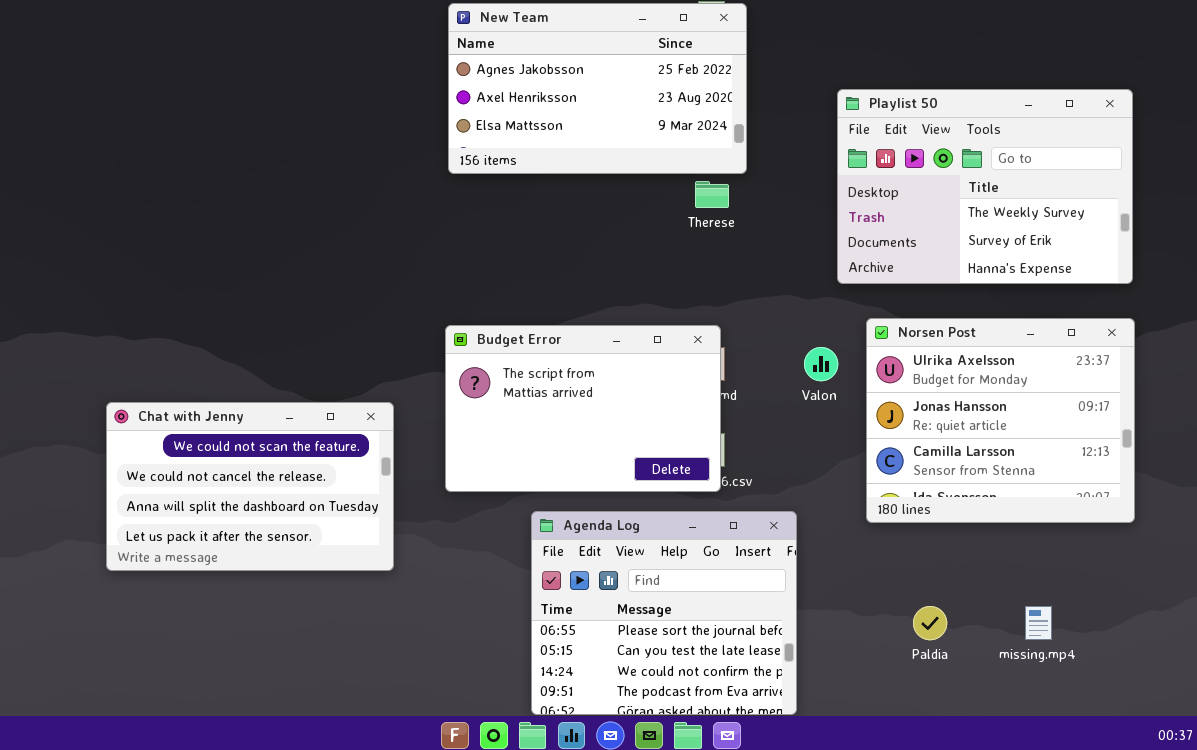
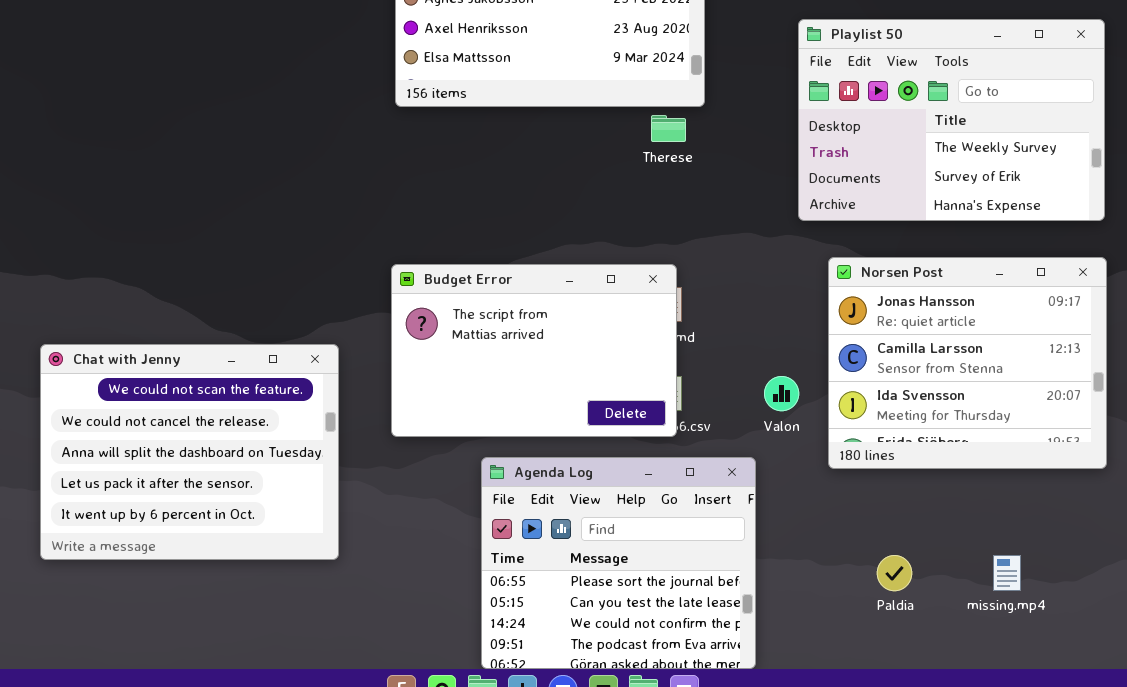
Norsen Post: [866,318,1135,523] -> [828,257,1107,469], scrolled down 1 row
Valon: [804,347,838,381] -> [764,376,799,411], moved
Chat with Jenny: [106,402,394,571] -> [40,344,339,560], resized

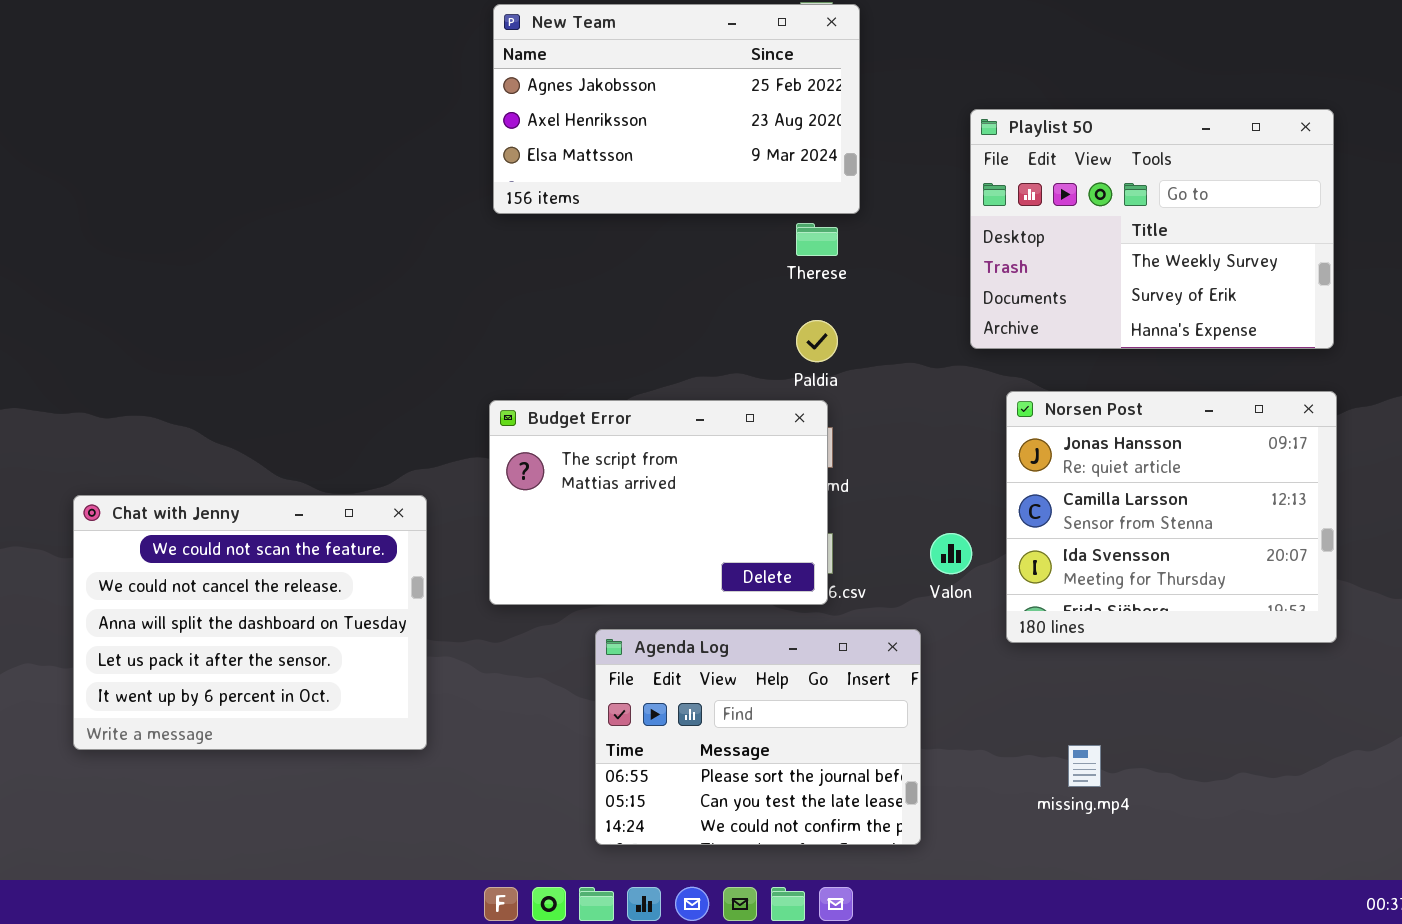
Agenda Log: [481,457,756,669] -> [595,629,921,845], resized
Paldia: [877,555,912,591] -> [796,320,838,362], moved
missing.mp4: [993,555,1021,591] -> [1068,745,1101,787], moved

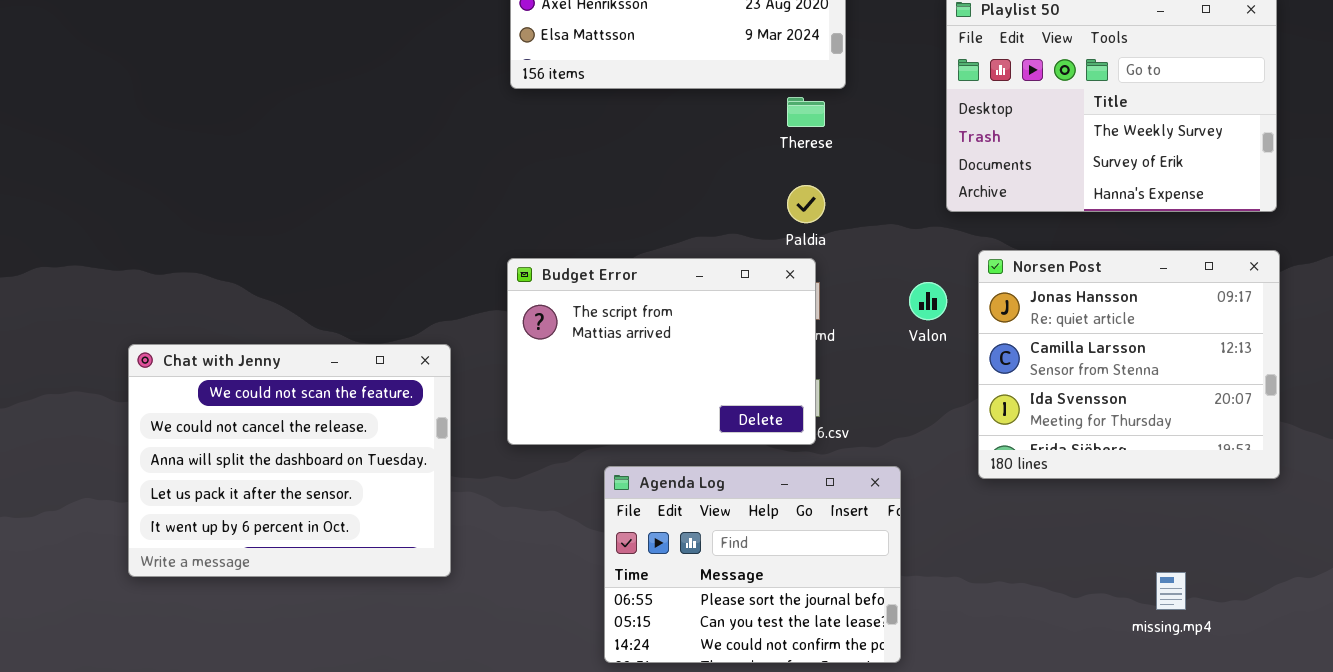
Valon: [930,533,972,574] -> [909,282,947,320], moved
missing.mp4: [1068,745,1101,787] -> [1156,572,1186,610], moved

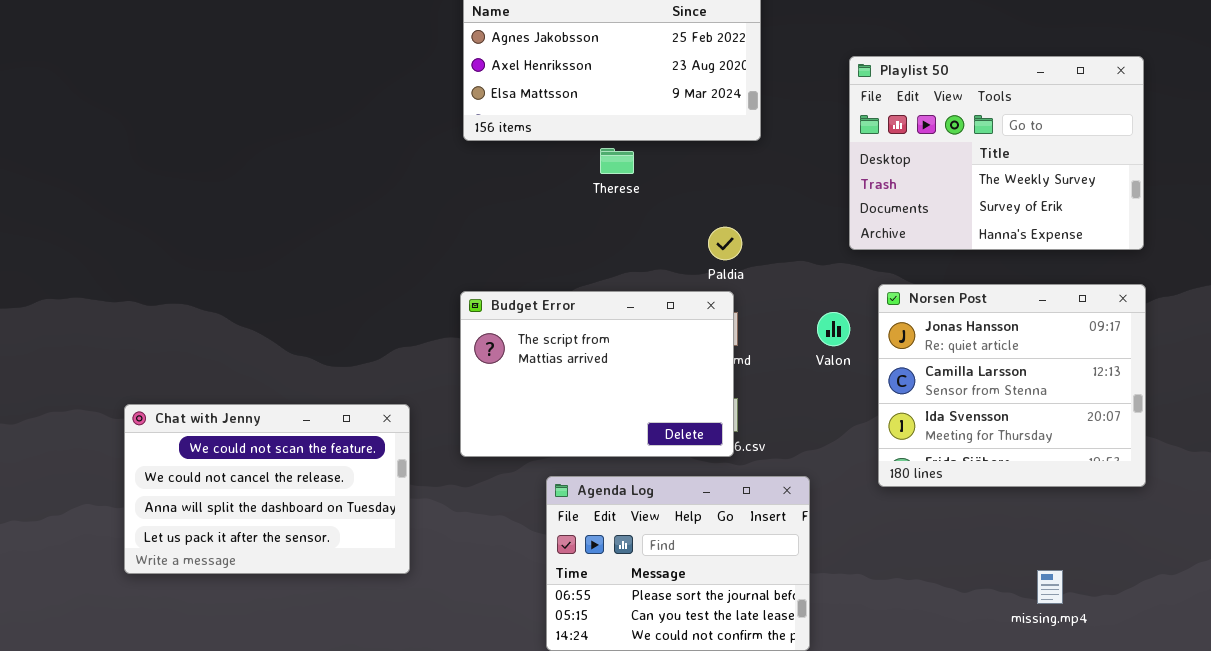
Therese: [787,97,825,127] -> [600,148,634,174], moved
Chat with Jenny: [128,344,451,577] -> [124,404,410,574], resized

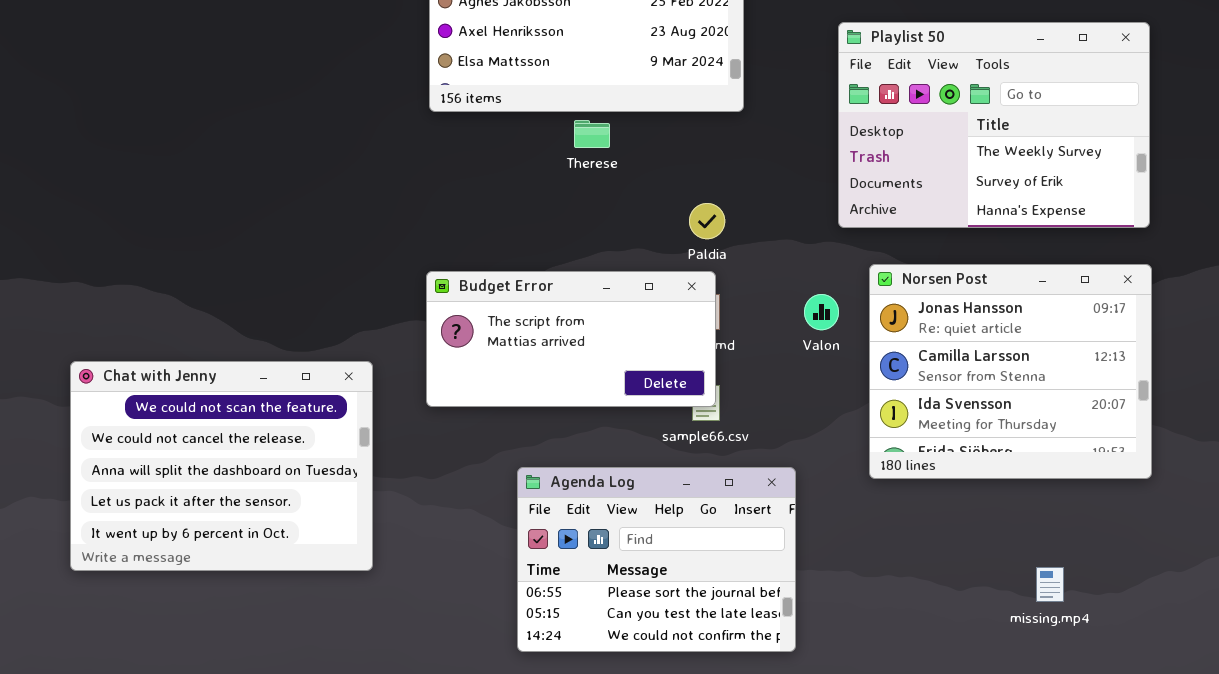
Budget Error: [460,291,734,457] -> [426,271,716,407], resized
Chat with Jenny: [124,404,410,574] -> [70,361,373,571], resized

